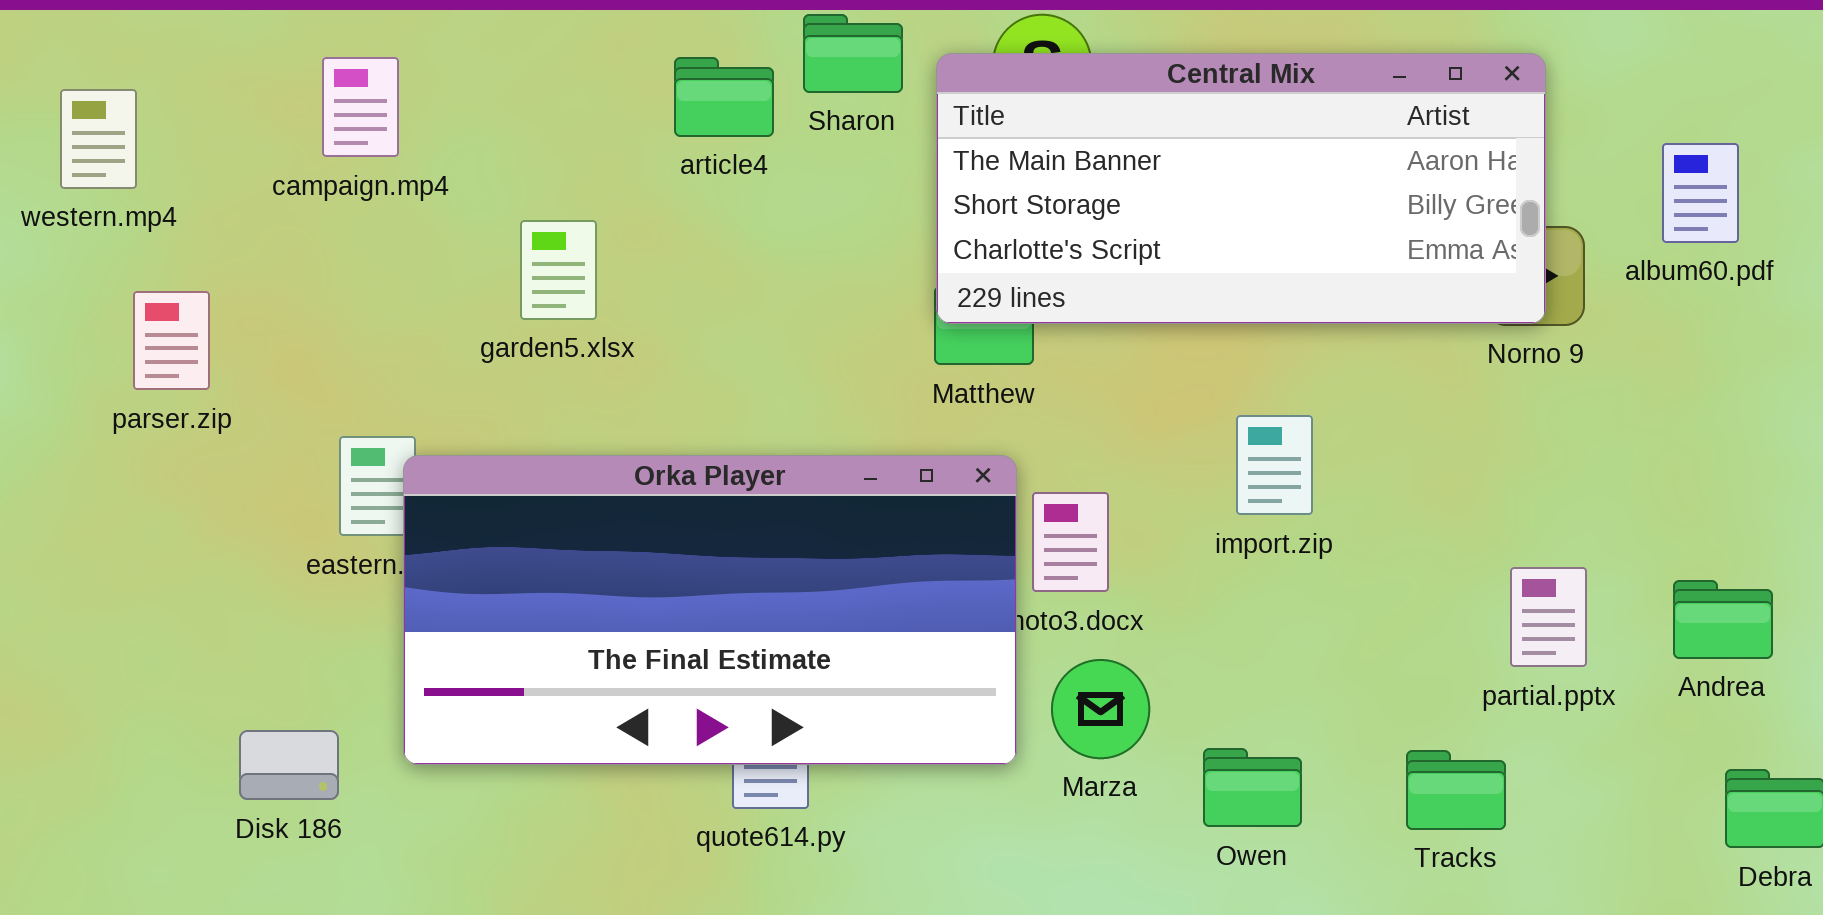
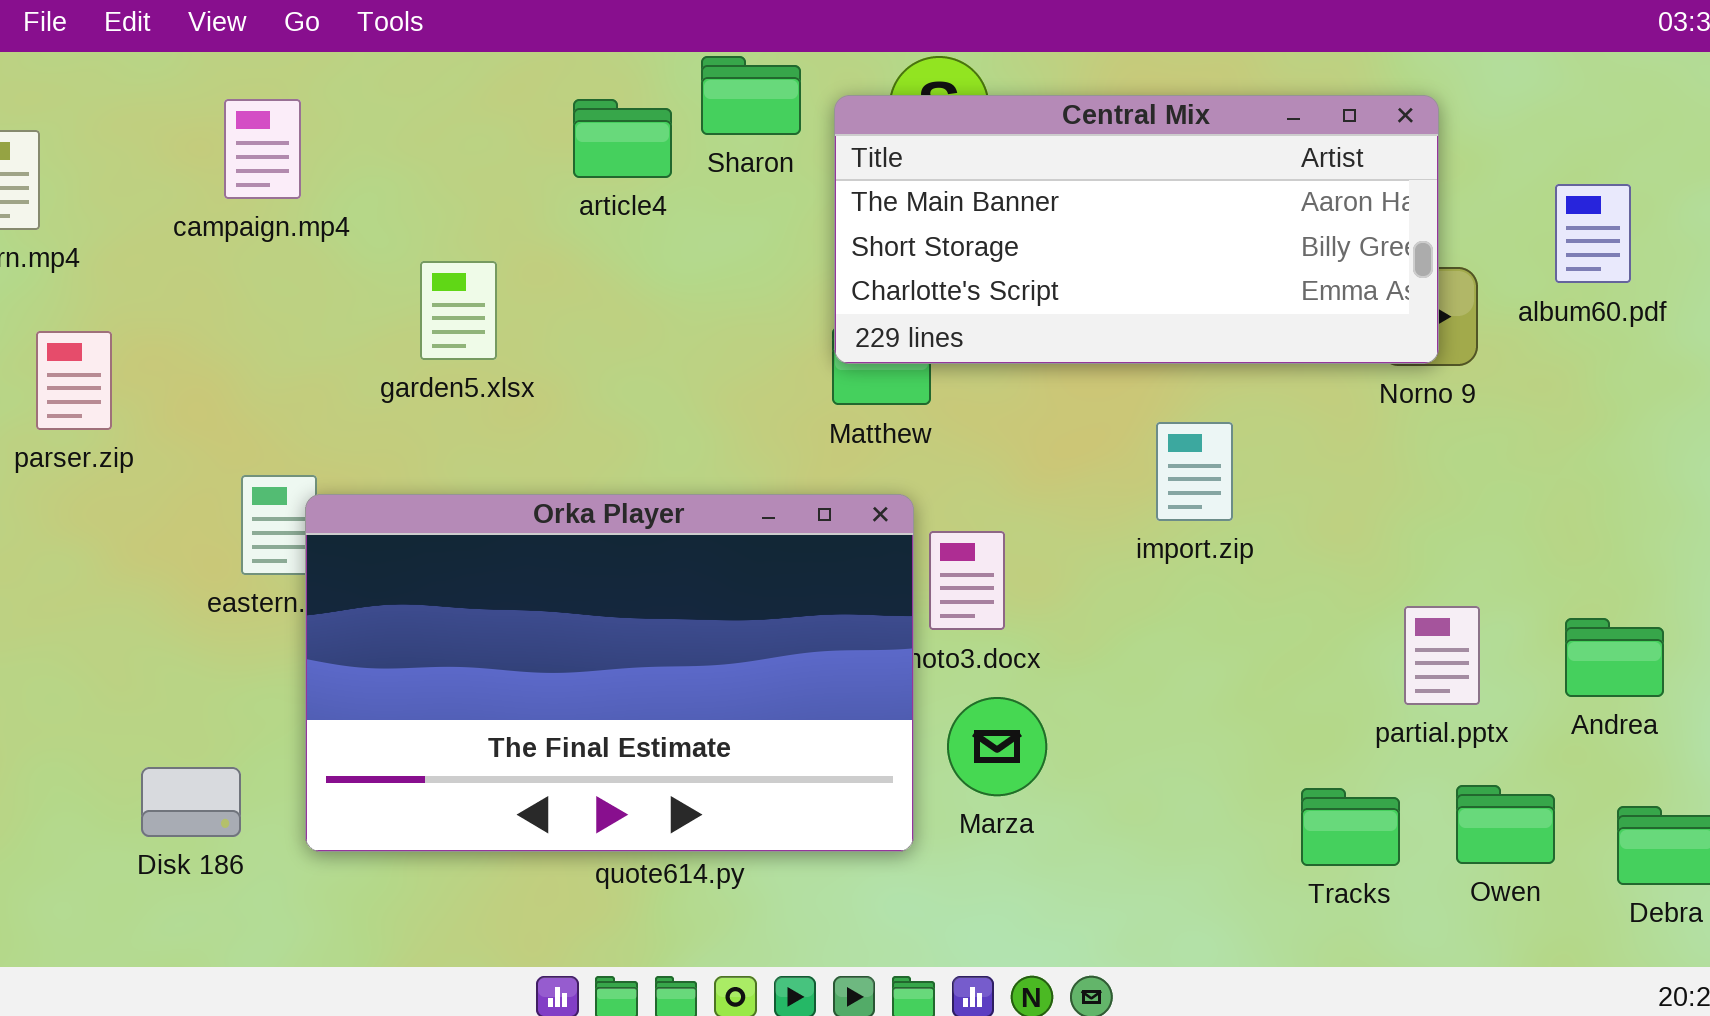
import.zip: [1236,415,1313,515] -> [1156,422,1233,521], moved
Orka Player: [403,455,1017,765] -> [305,494,914,852], resized
Owen: [1203,748,1302,827] -> [1456,785,1555,864], moved

